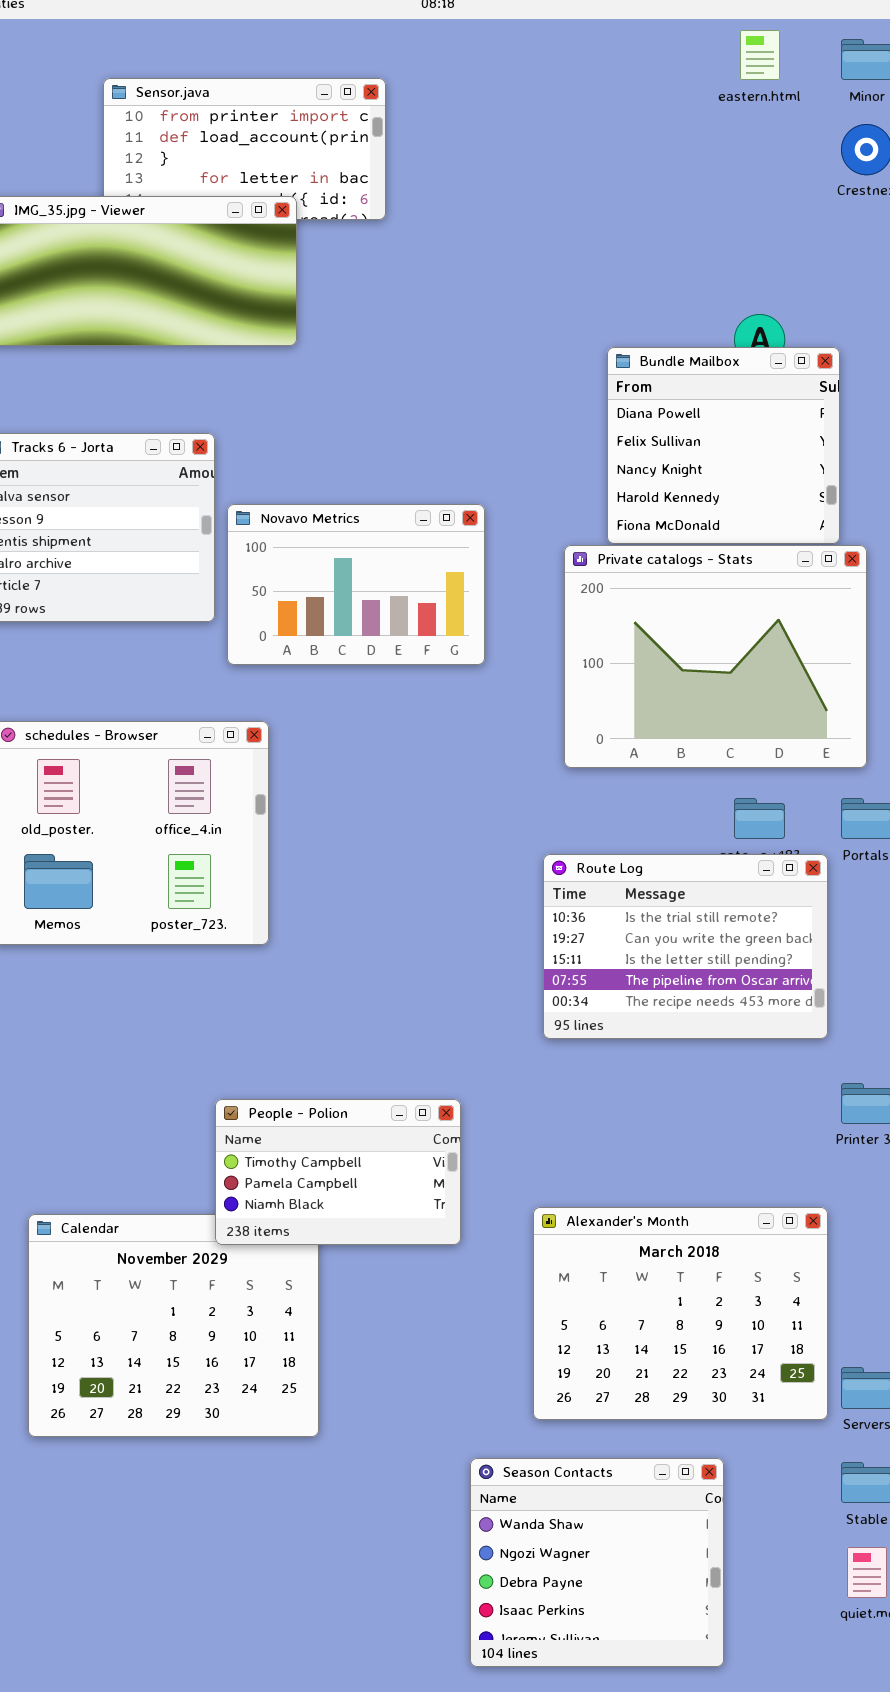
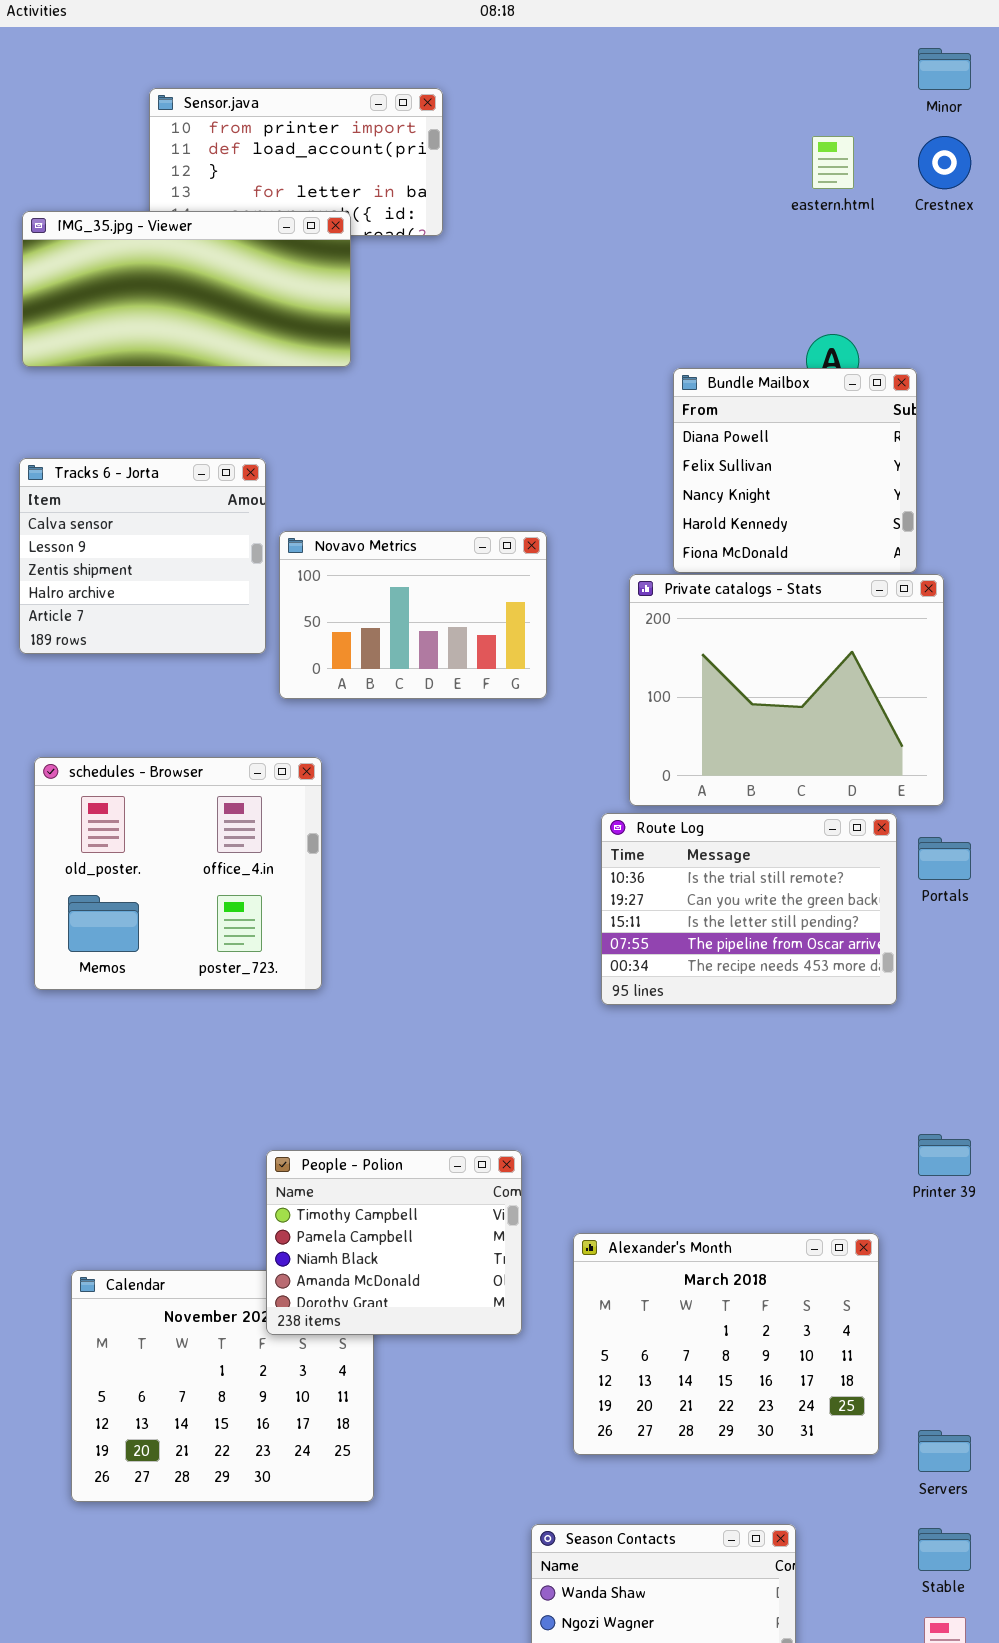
eastern.html: [740,30,780,80] -> [812,136,854,189], moved
Route Log: [543,854,828,1039] -> [601,813,897,1005], moved
People - Polion: [215,1099,461,1245] -> [266,1150,522,1335], resized
Alexander's Month: [533,1207,828,1420] -> [573,1233,879,1455], moved

